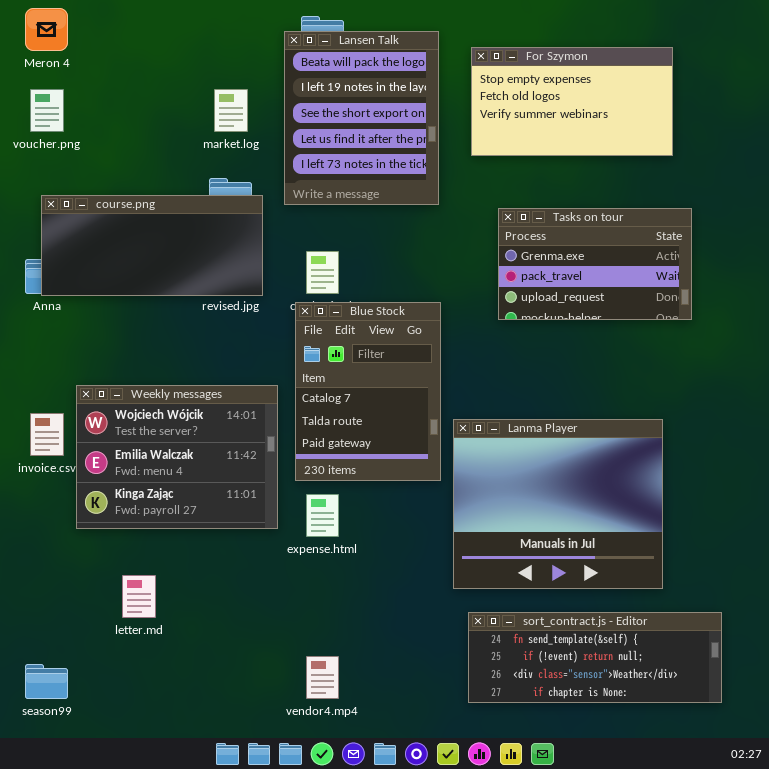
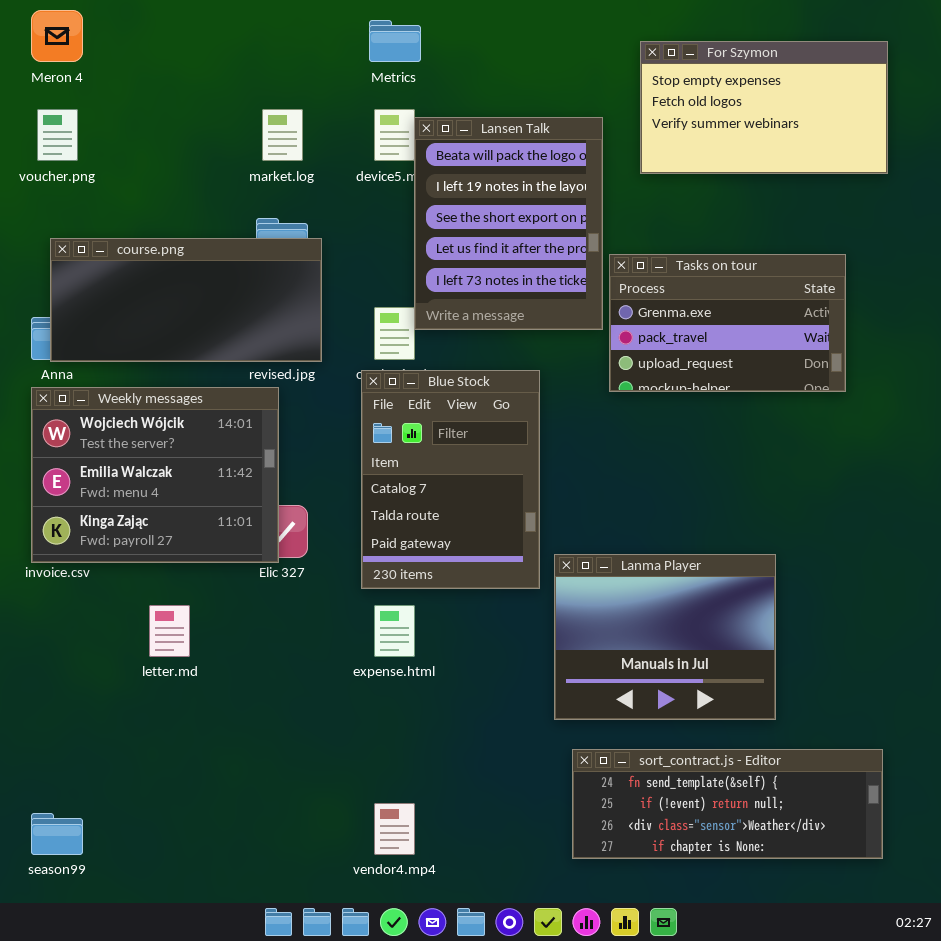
Lansen Talk: [284,31,439,205] -> [414,117,603,330], moved
For Szymon: [471,47,673,156] -> [640,41,888,174], moved
Weekly messages: [76,385,278,529] -> [31,387,279,563], moved
Lanma Player: [453,419,663,589] -> [554,554,776,720], resized
letter.md: [122,575,156,618] -> [149,605,190,657], moved

